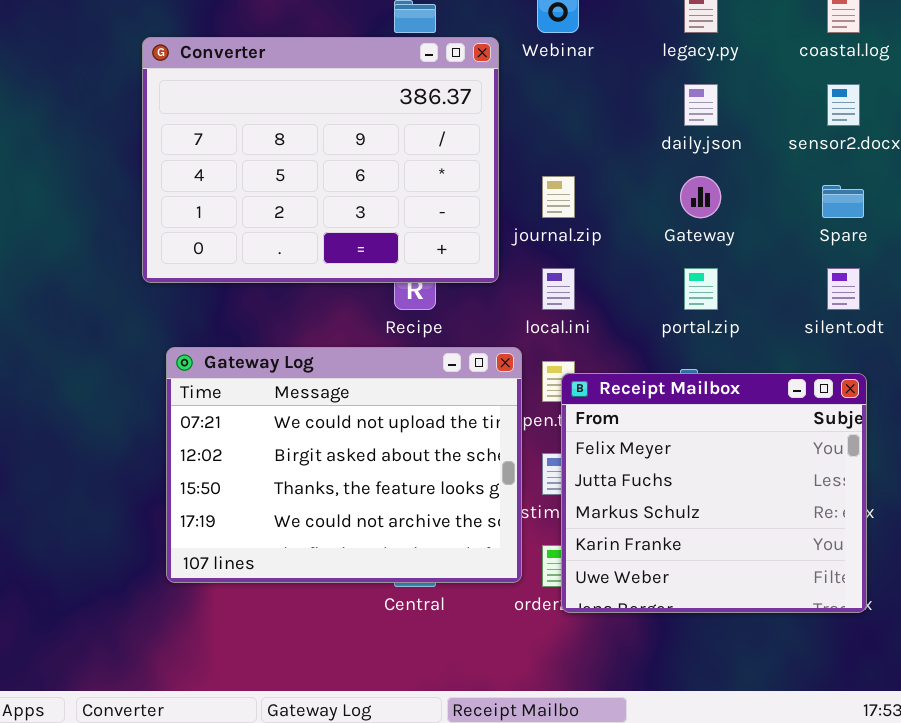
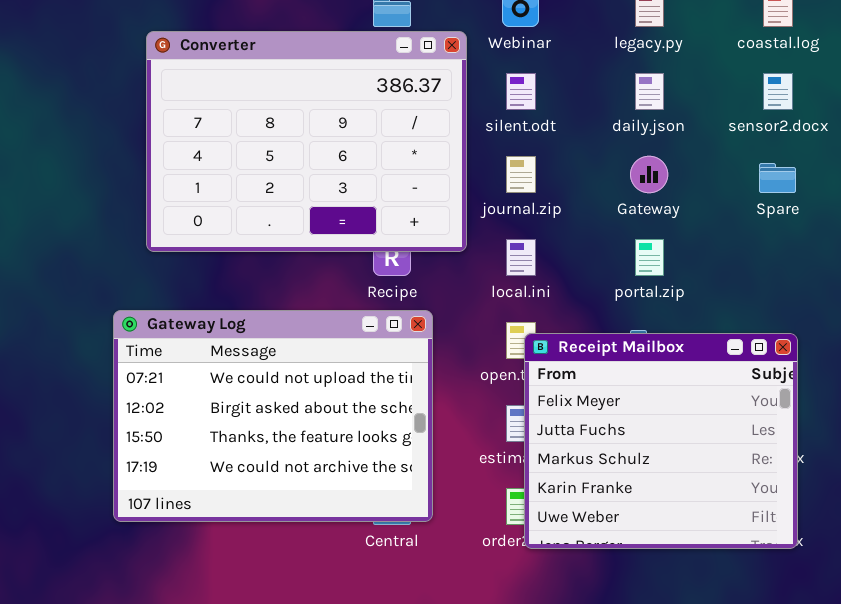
silent.odt: [827,268,860,310] -> [506,73,536,110], moved
Gateway Log: [166,347,522,583] -> [113,310,433,522], moved

